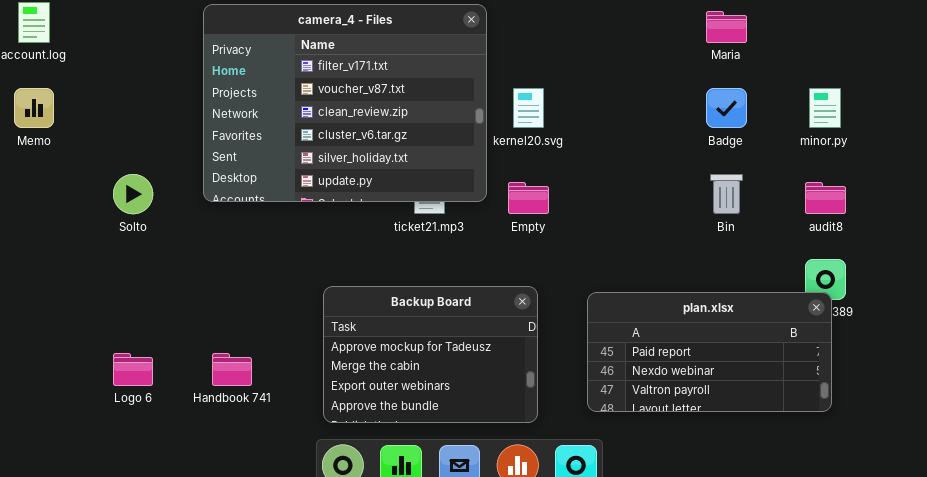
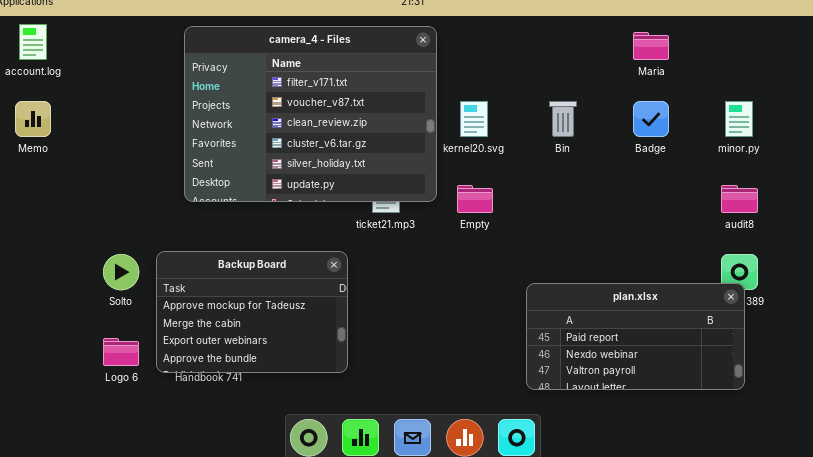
Solto: [113,174,153,214] -> [103,254,139,290], moved
Bin: [710,174,743,214] -> [549,101,577,137], moved
Backup Board: [323,286,538,423] -> [156,251,348,373], moved

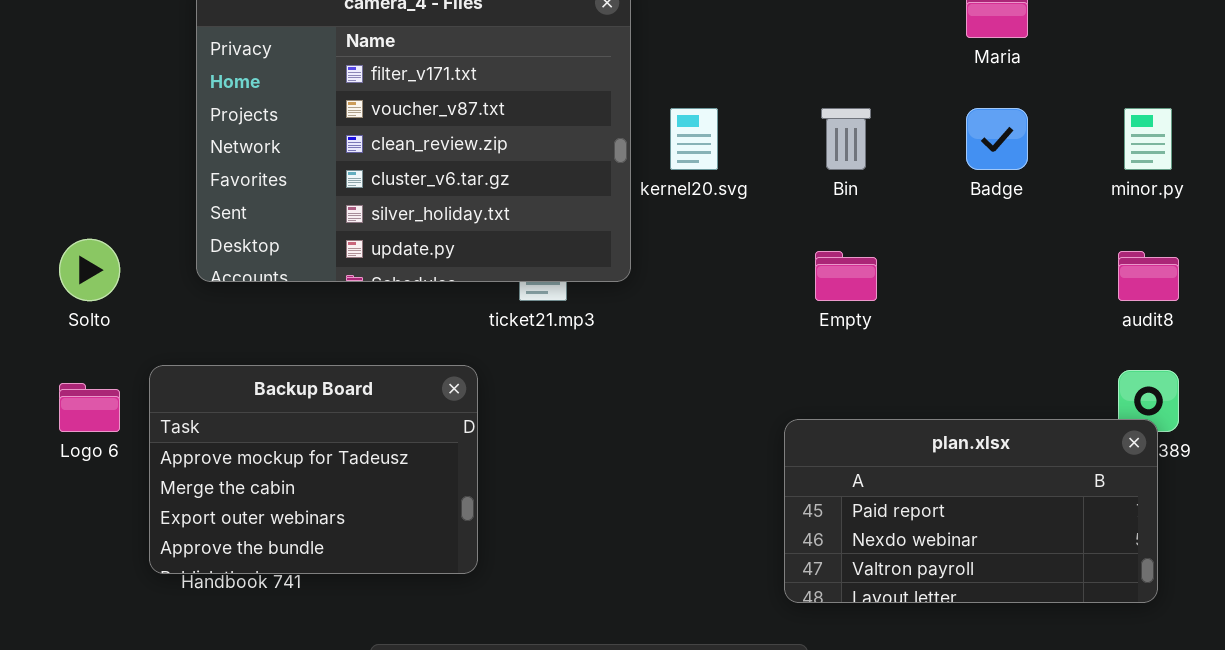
Empty: [457,185,493,213] -> [815,251,877,301], moved
Solto: [103,254,139,290] -> [59,239,120,301], moved
Logo 6: [103,338,139,366] -> [59,383,120,432], moved

